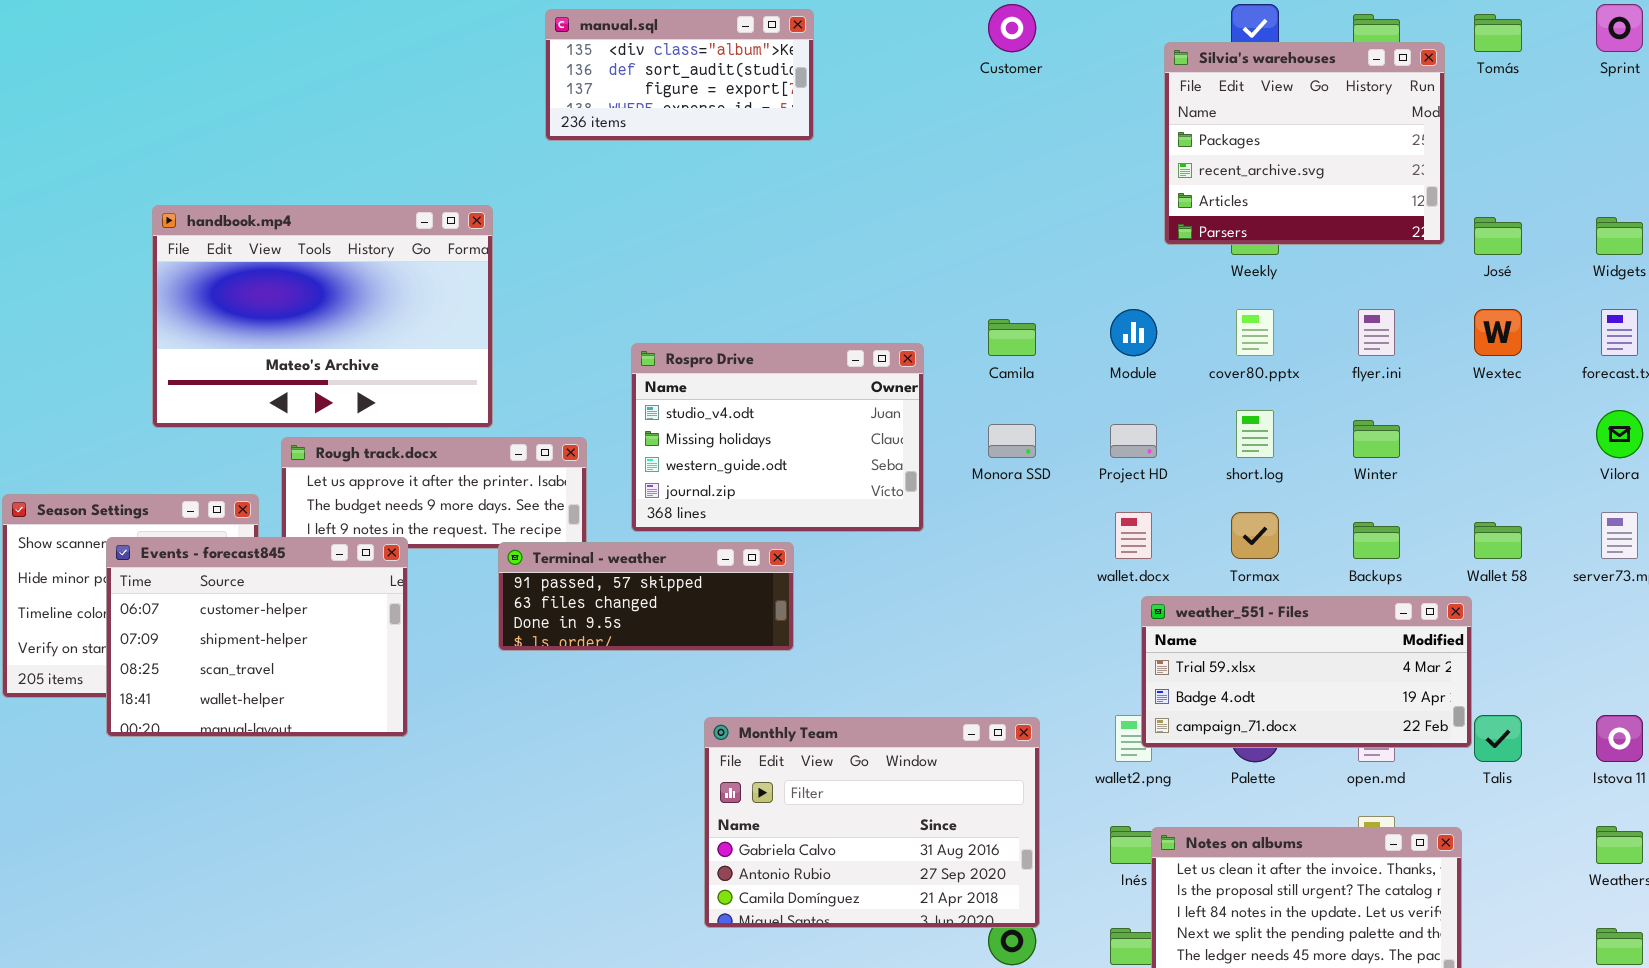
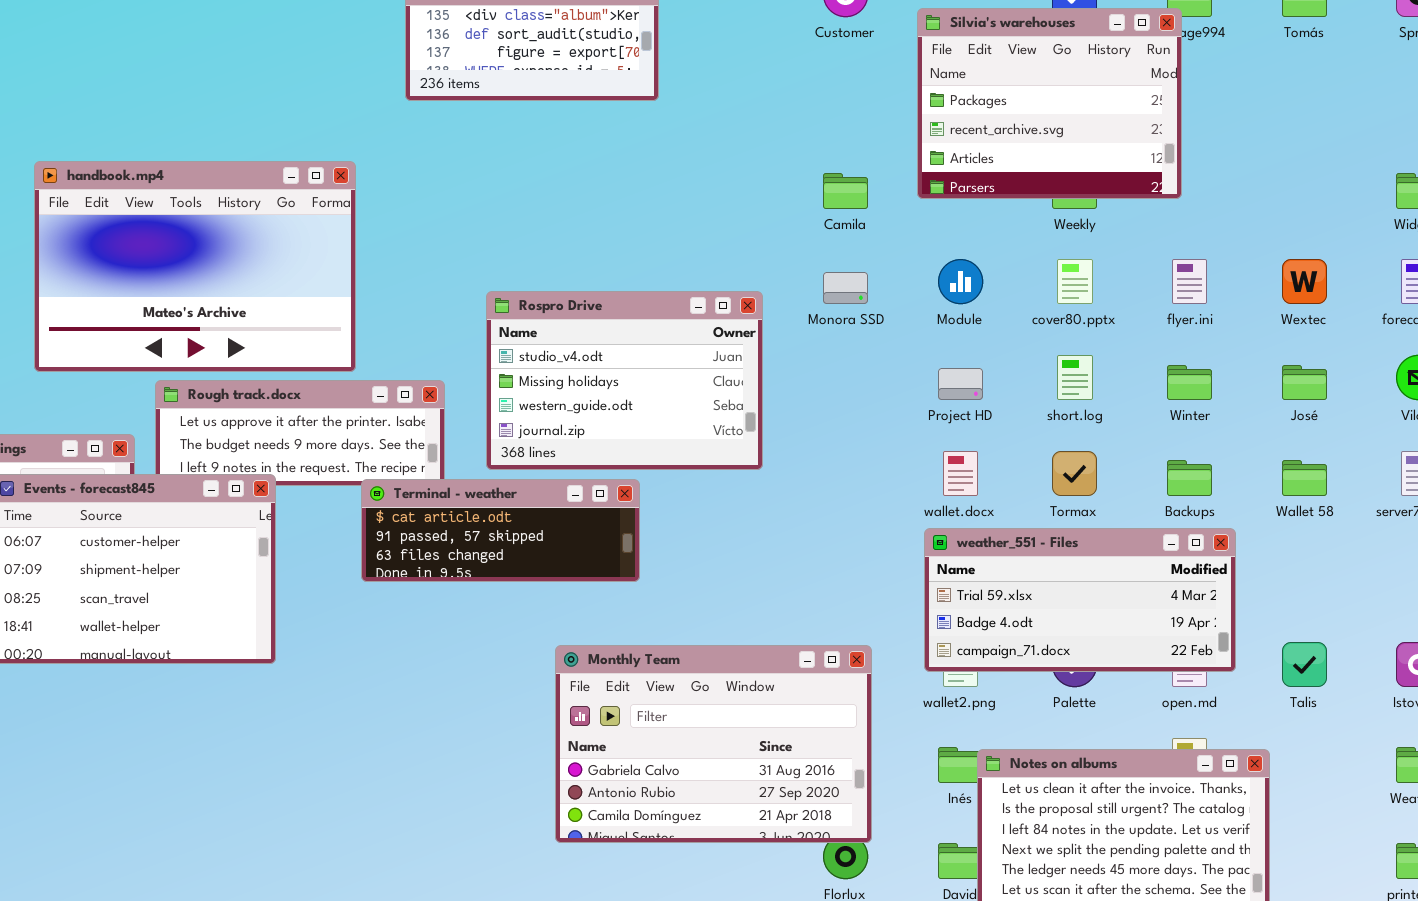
Silvia's warehouses: [1164,42,1445,245] -> [917,8,1182,199], moved
José: [1474,217,1522,255] -> [1282,365,1327,400], moved
Camila: [988,319,1036,356] -> [823,173,868,209], moved
Monora SSD: [988,424,1036,458] -> [823,272,868,304], moved
Terminal - weather: [498,542,794,651] -> [361,479,640,582], scrolled up 1 row
weather_551 - Files: [1141,596,1472,748] -> [924,528,1236,672], moved

